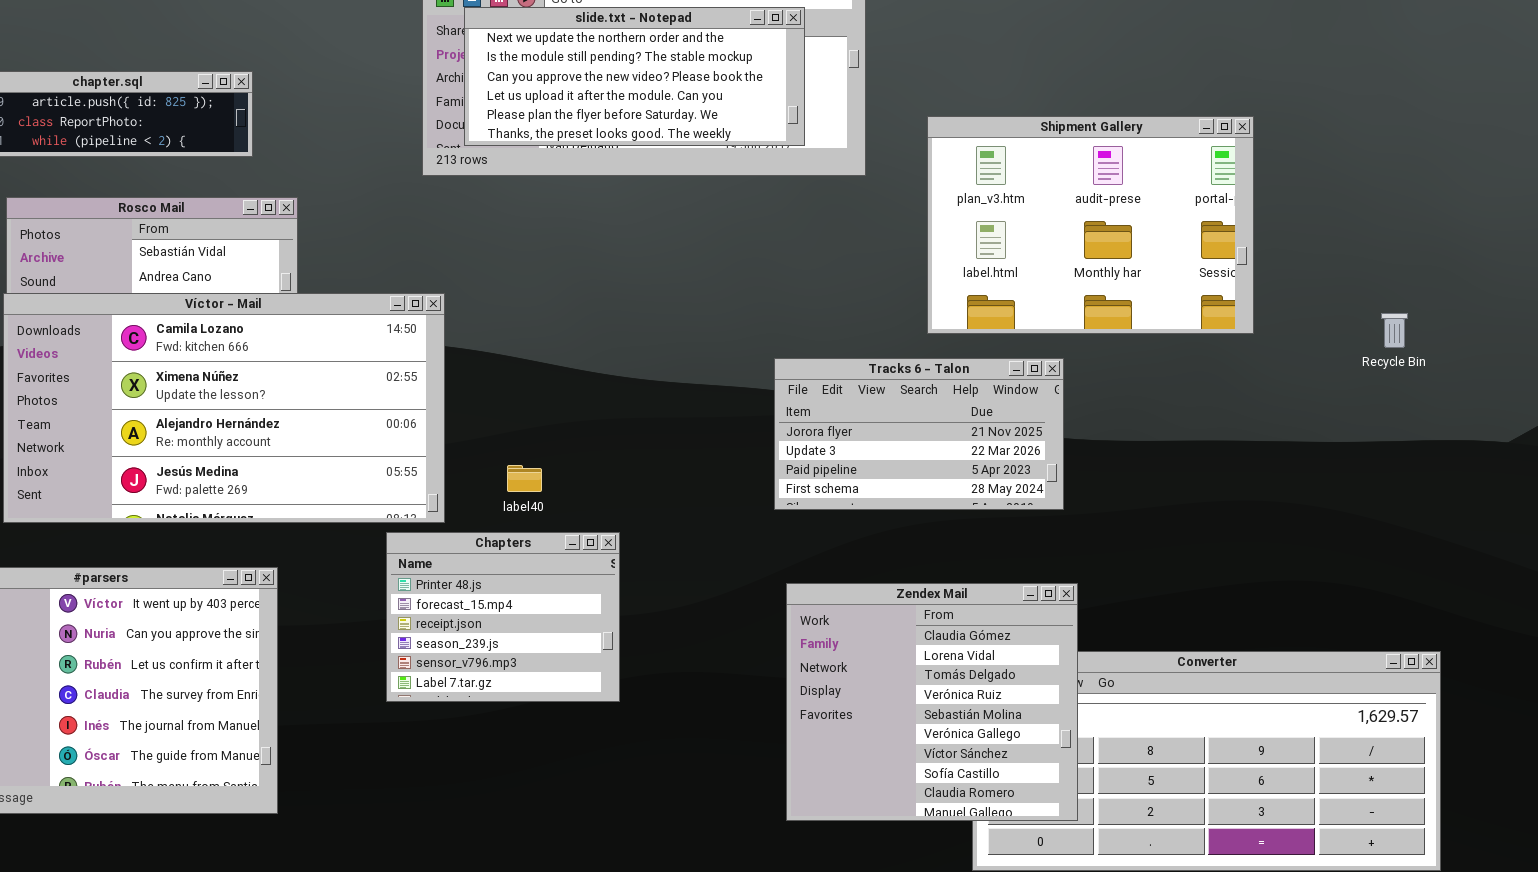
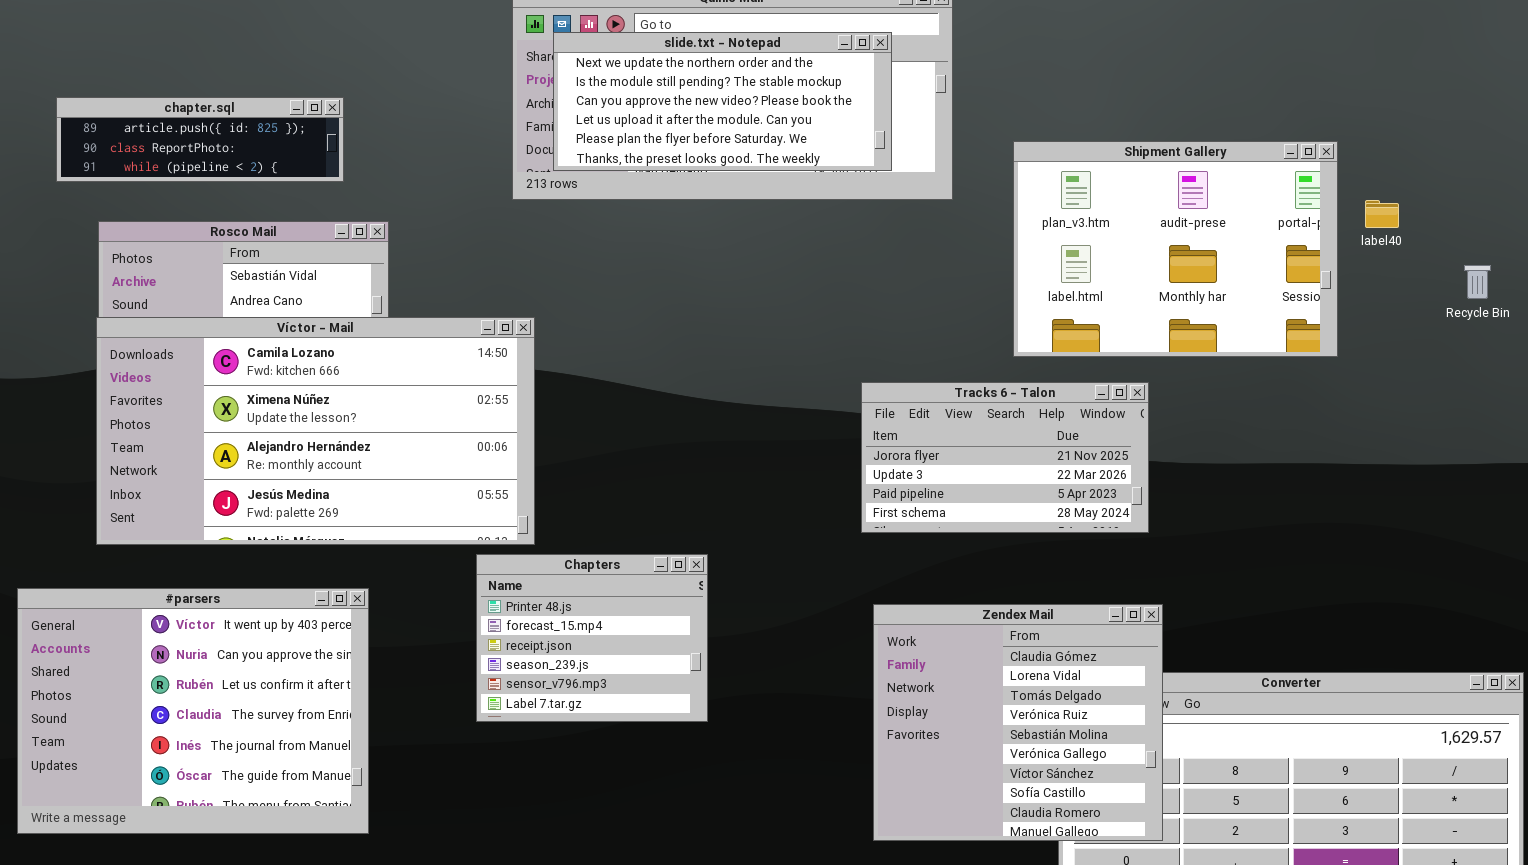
Recycle Bin: [1381,313,1408,348] -> [1464,265,1491,299], moved
label40: [507,465,542,492] -> [1365,200,1399,228], moved

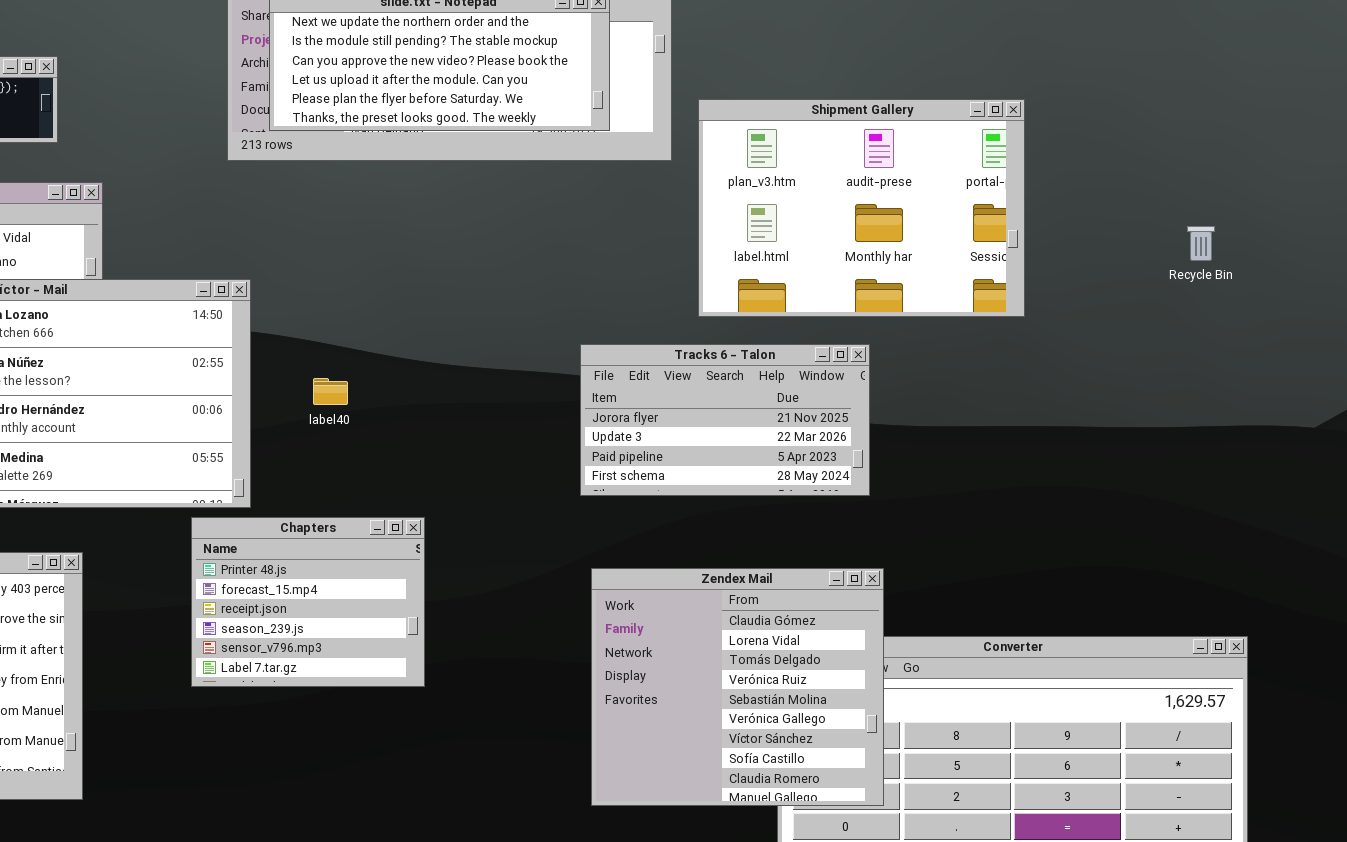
Shipment Gallery: [1013,141,1338,357] -> [698,99,1025,317], moved
label40: [1365,200,1399,228] -> [313,378,348,405], moved

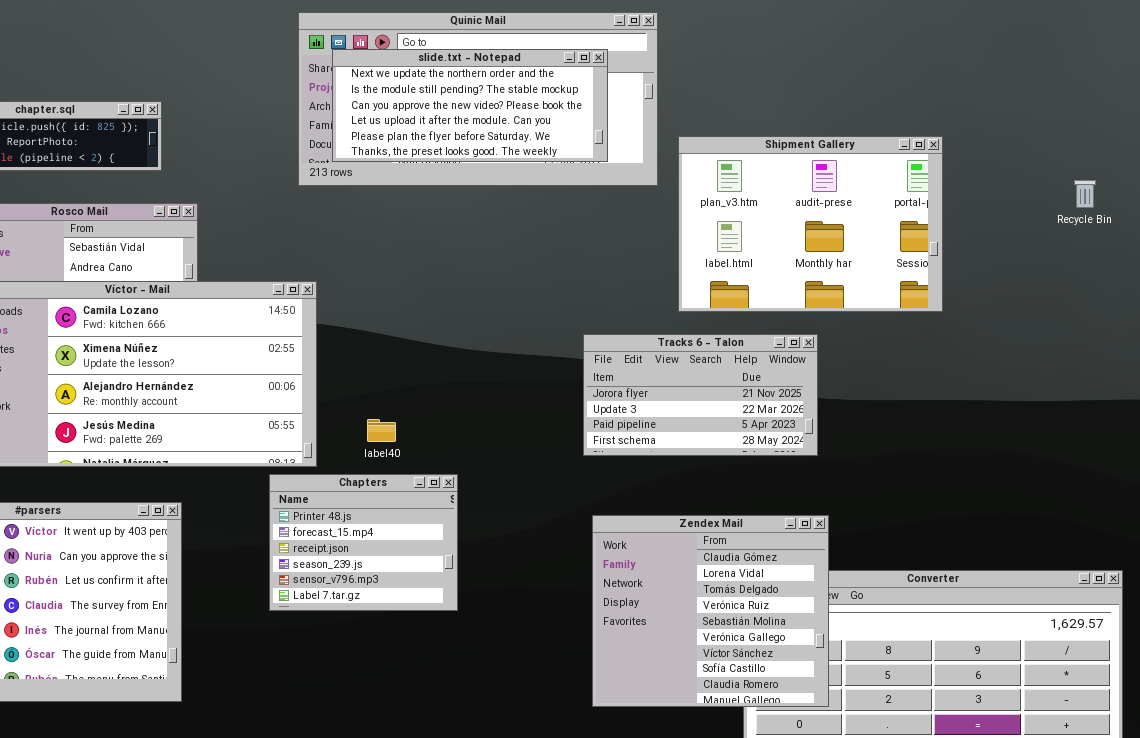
Recycle Bin: [1187,226,1215,261] -> [1074,180,1096,208], moved
label40: [313,378,348,405] -> [367,419,396,442], moved

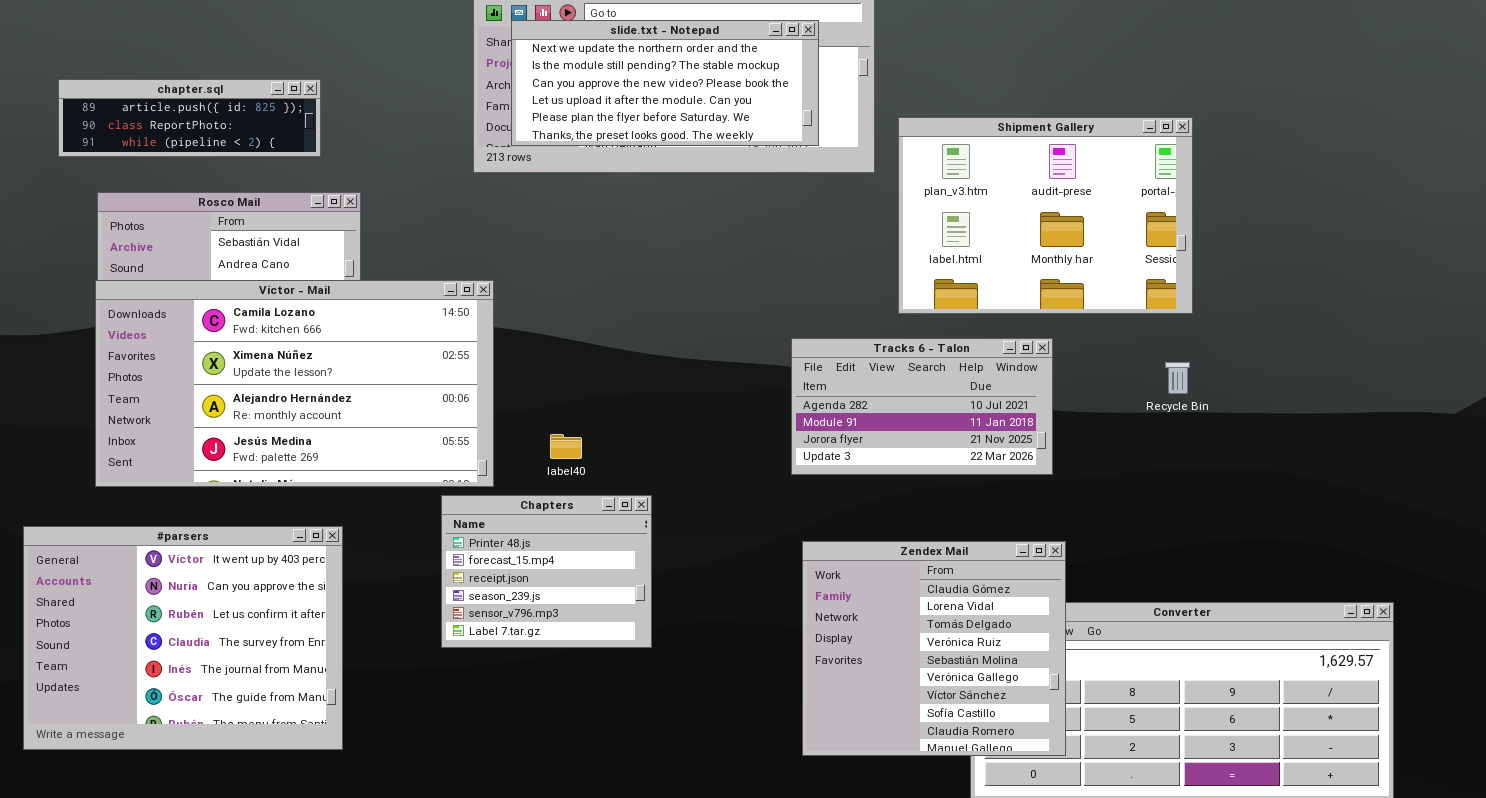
Recycle Bin: [1074,180,1096,208] -> [1165,362,1190,394], moved
Tracks 6 - Talon: [583,334,818,456] -> [791,338,1053,475], scrolled up 2 rows

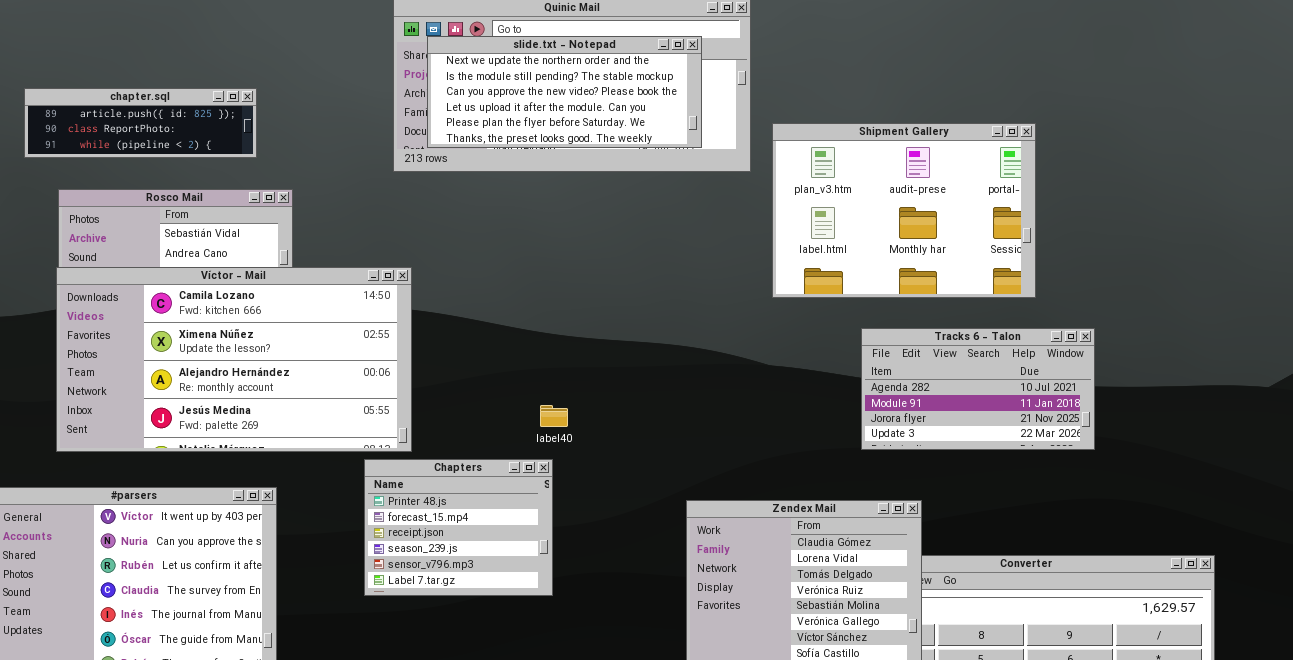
Tracks 6 - Talon: [791,338,1053,475] -> [861,328,1095,450], moved
label40: [550,434,582,459] -> [540,405,568,427], moved

